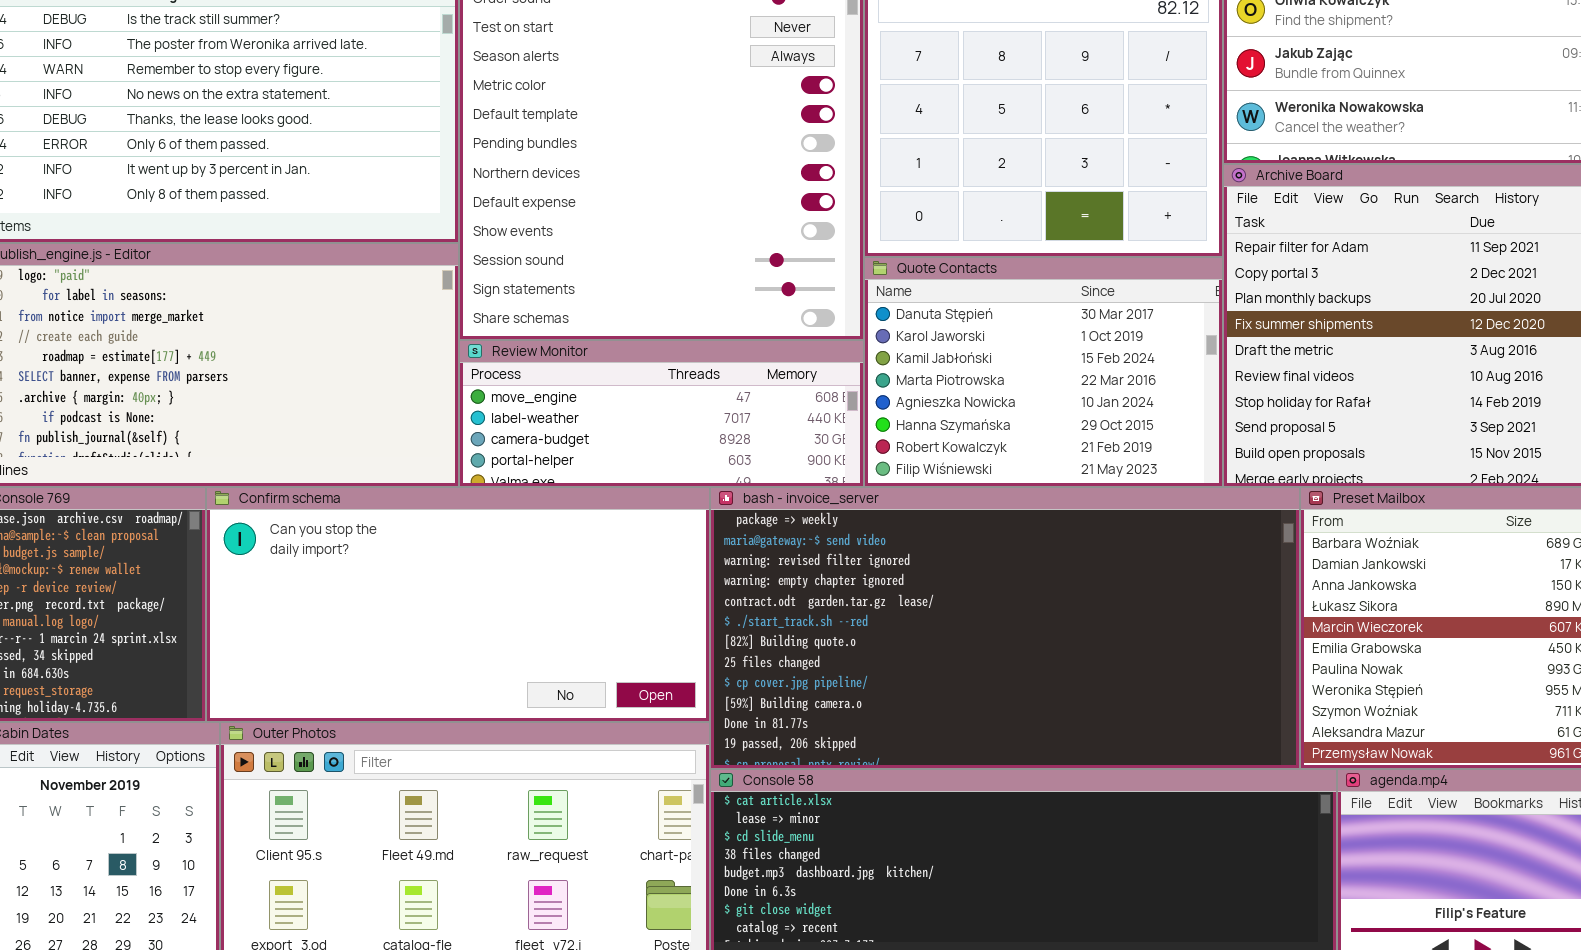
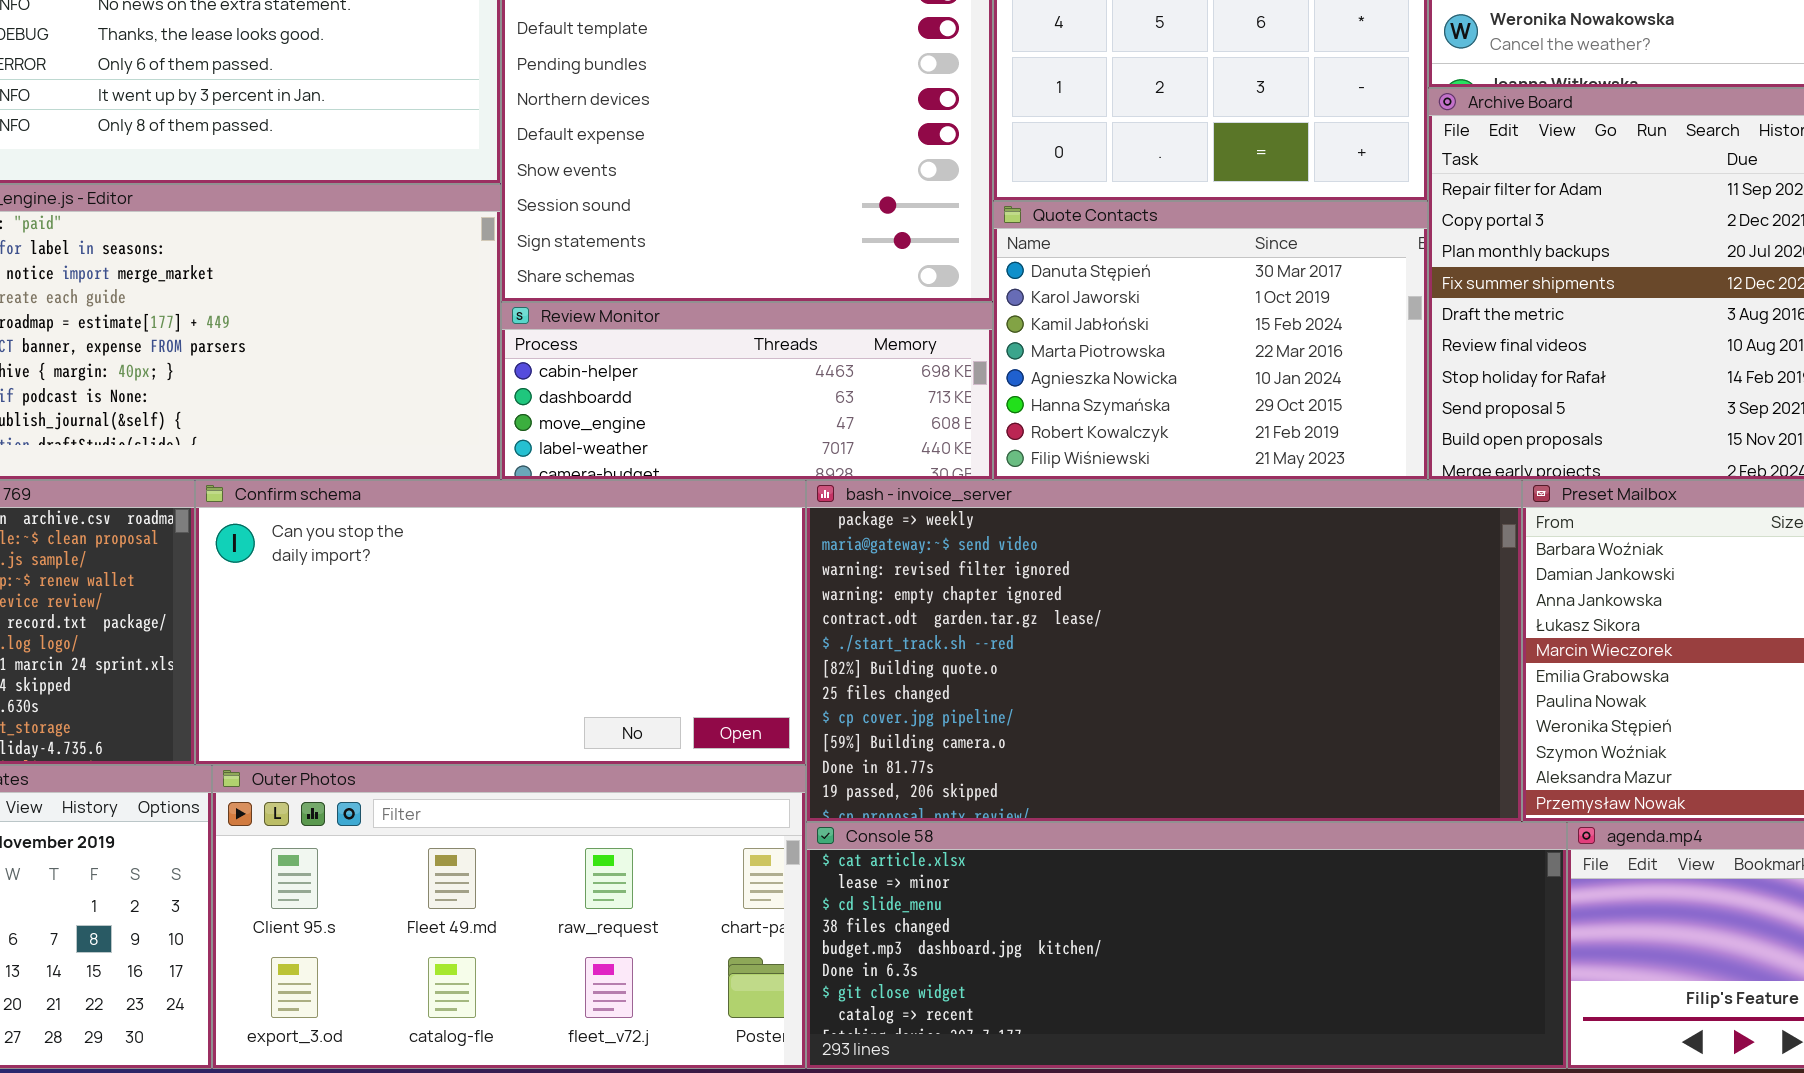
Review Monitor: [459,340,864,487] -> [501,302,993,480], scrolled up 2 rows

